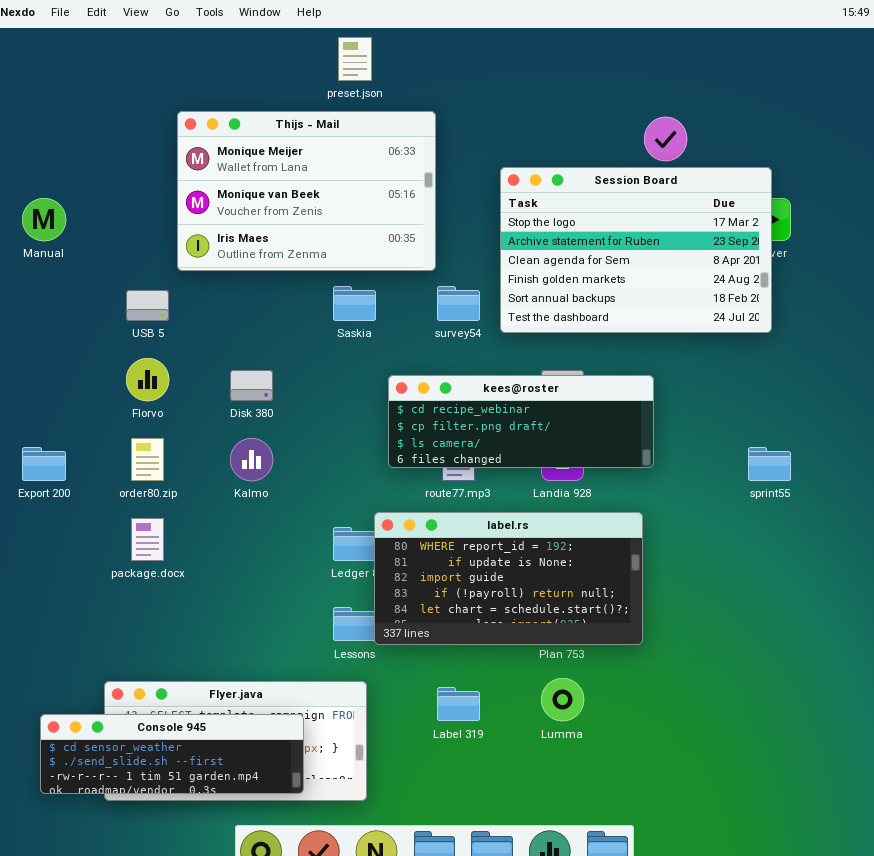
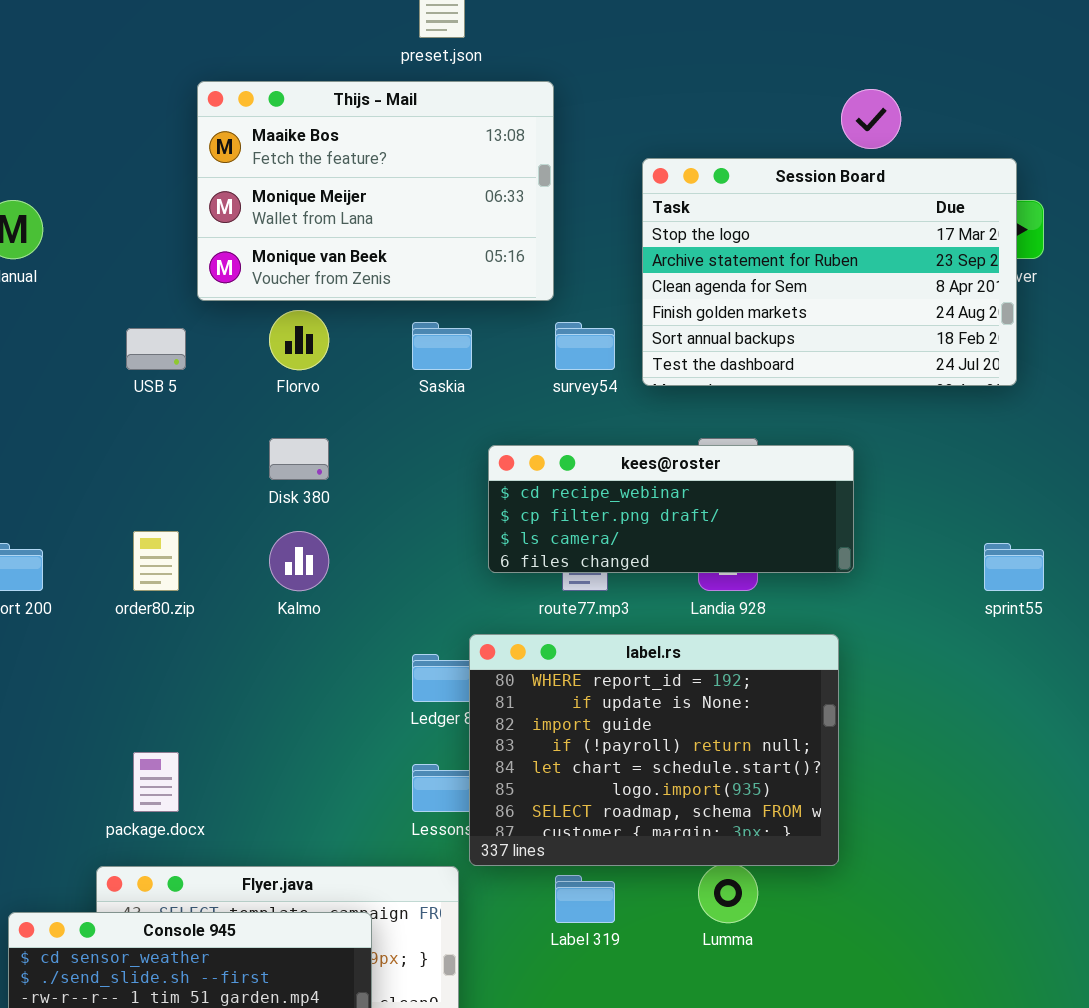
Thijs - Mail: [177,111,436,271] -> [197,81,554,301], scrolled up 1 row
Florvo: [126,358,169,401] -> [269,310,329,370], moved
label.rs: [374,512,643,645] -> [469,634,839,866], resized
package.docx: [131,518,164,561] -> [133,752,179,812], moved

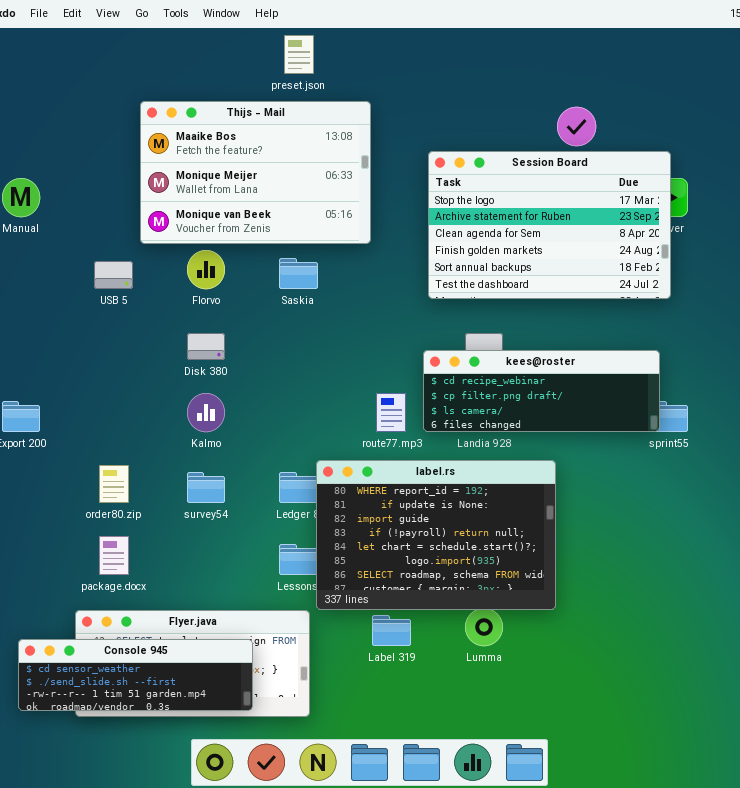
survey54: [555,322,615,370] -> [187,472,225,503], moved
kees@roster: [488,445,854,573] -> [423,350,660,432], moved
order80.zip: [133,531,179,591] -> [99,465,129,503], moved

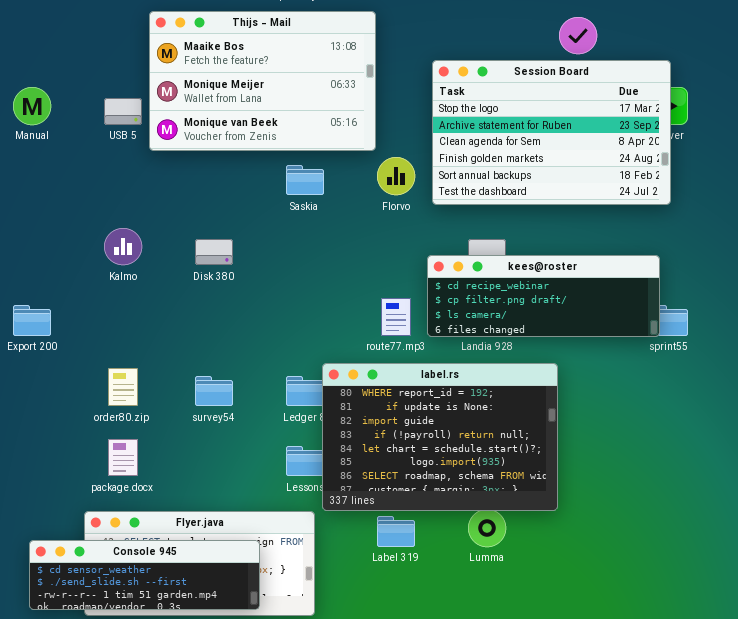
Florvo: [187,250,225,289] -> [377,157,415,195], moved
USB 5: [94,261,133,289] -> [104,98,142,125], moved
Kalmo: [187,393,225,432] -> [104,228,142,265], moved

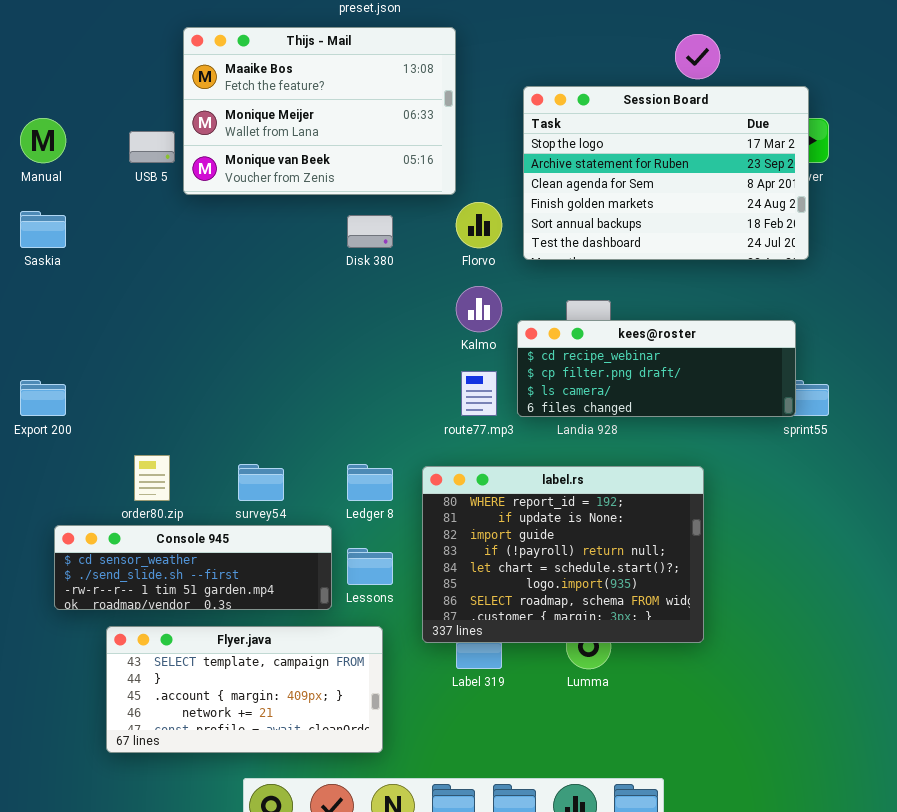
Saskia: [286,165,324,195] -> [20,211,66,248], moved
Kalmo: [104,228,142,265] -> [456,286,502,332], moved
Disk 380: [195,239,233,265] -> [347,215,393,248], moved
label.rs: [322,363,558,511] -> [422,466,704,643], moved
Console 945: [29,540,260,610] -> [54,525,332,610], moved

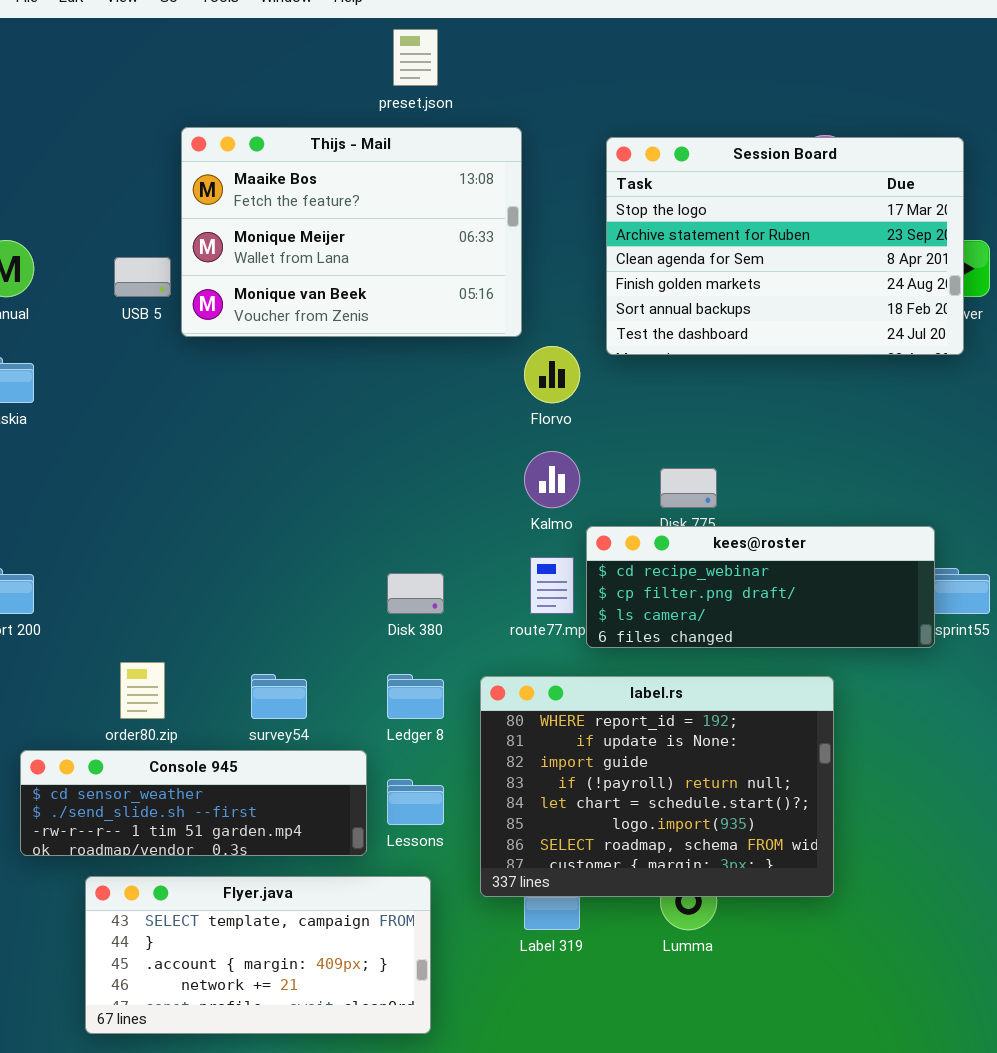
Session Board: [523,86,809,260] -> [606,137,964,355], moved
Disk 380: [347,215,393,248] -> [387,573,444,614], moved
kees@roster: [517,320,796,417] -> [586,526,935,648], moved

